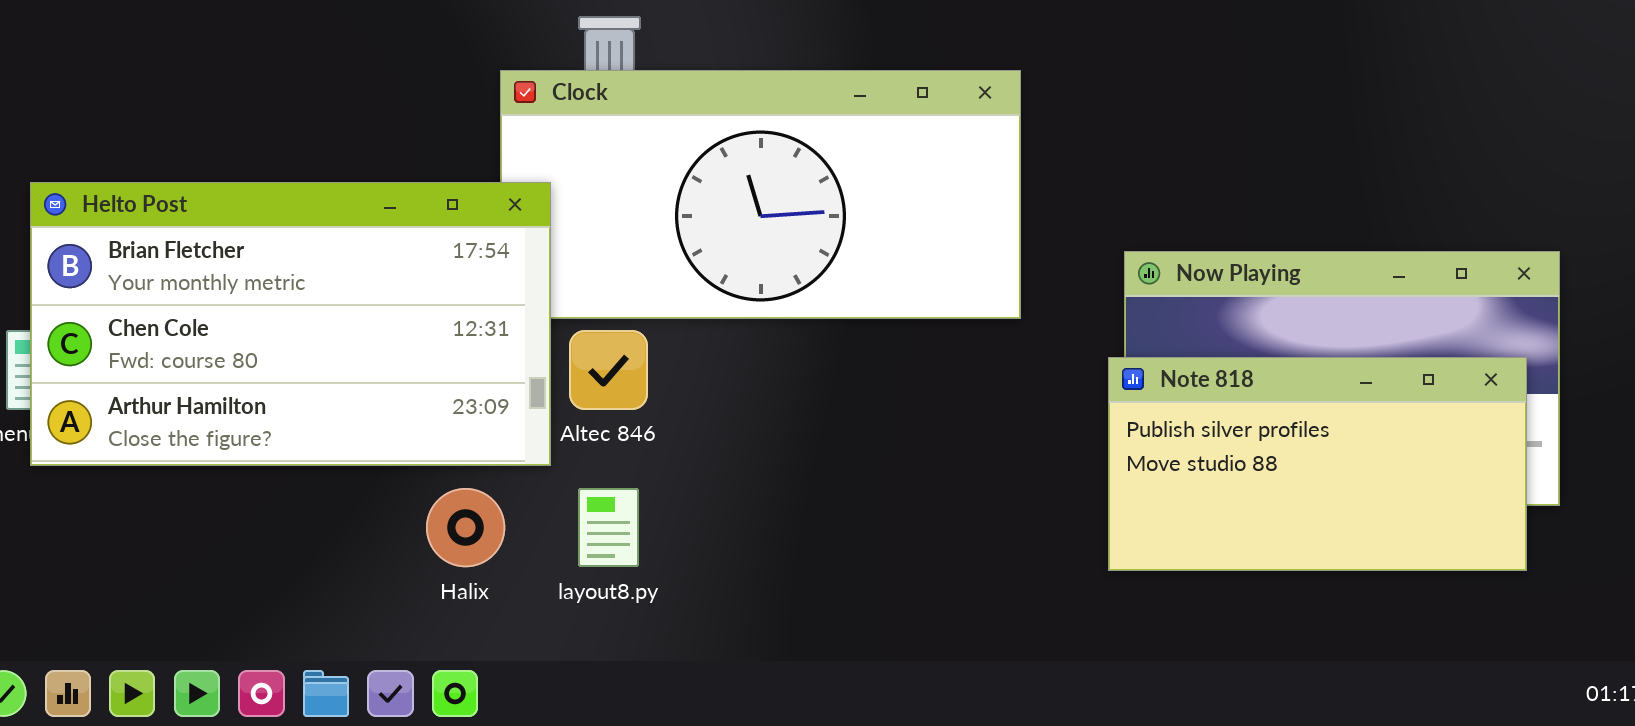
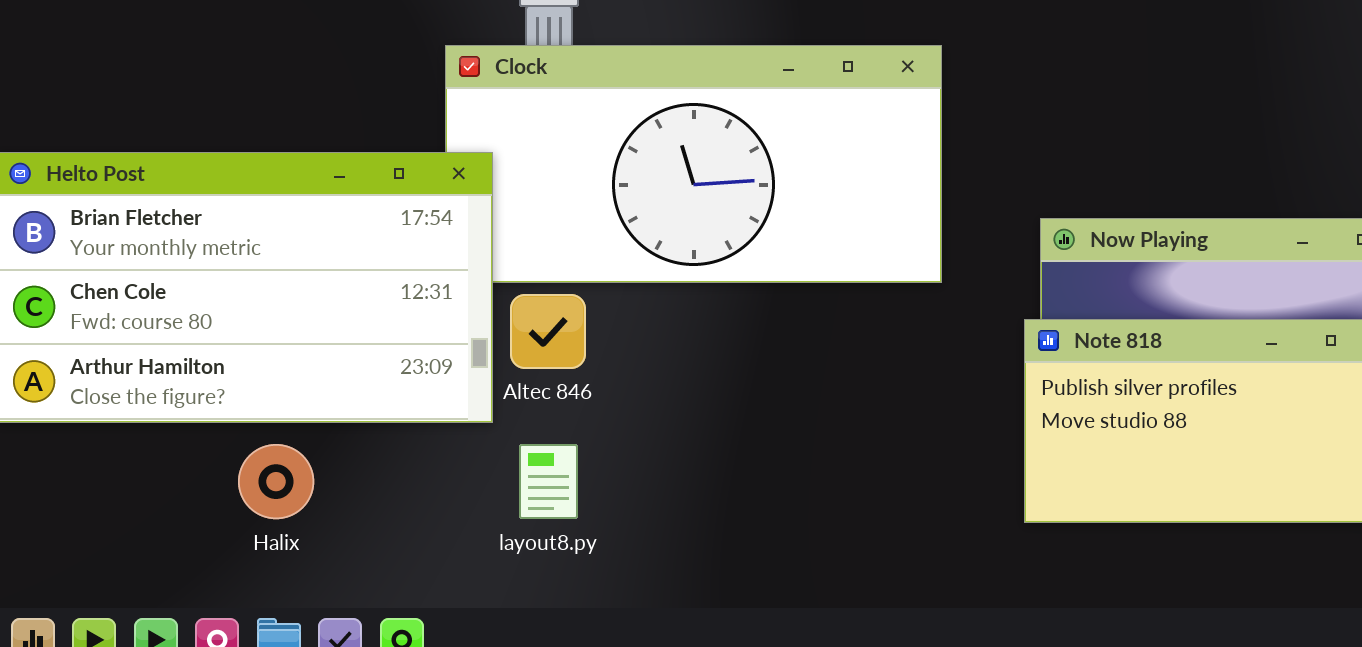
Halix: [426,488,505,567] -> [238,444,314,519], moved

